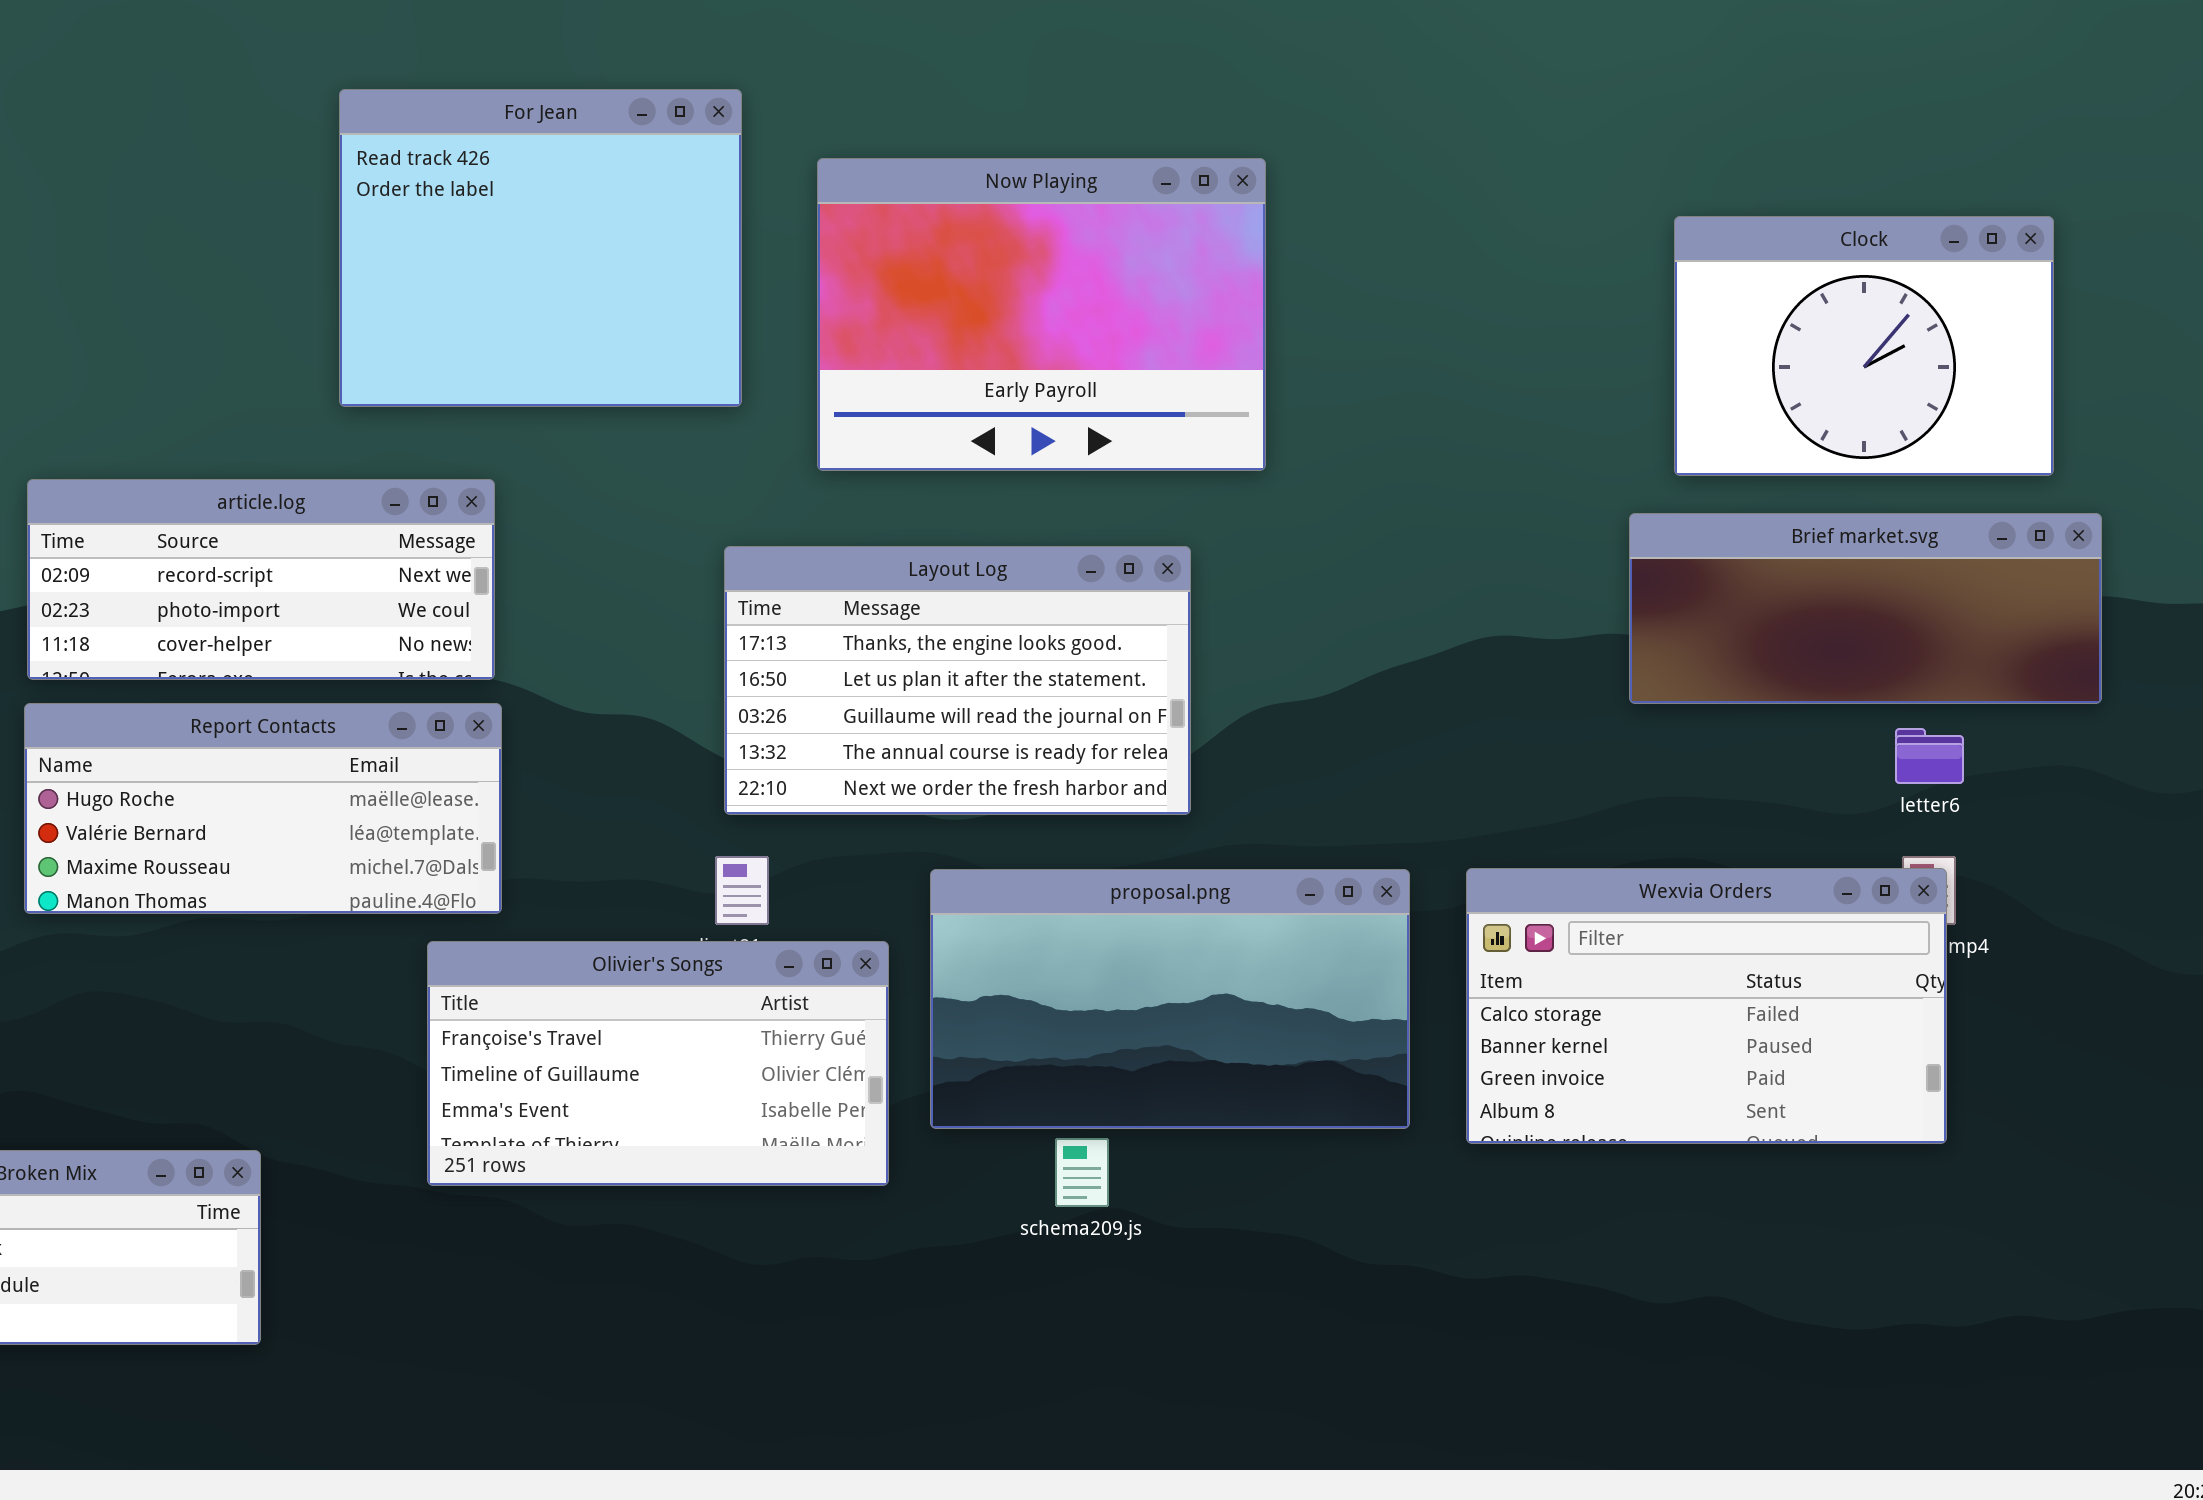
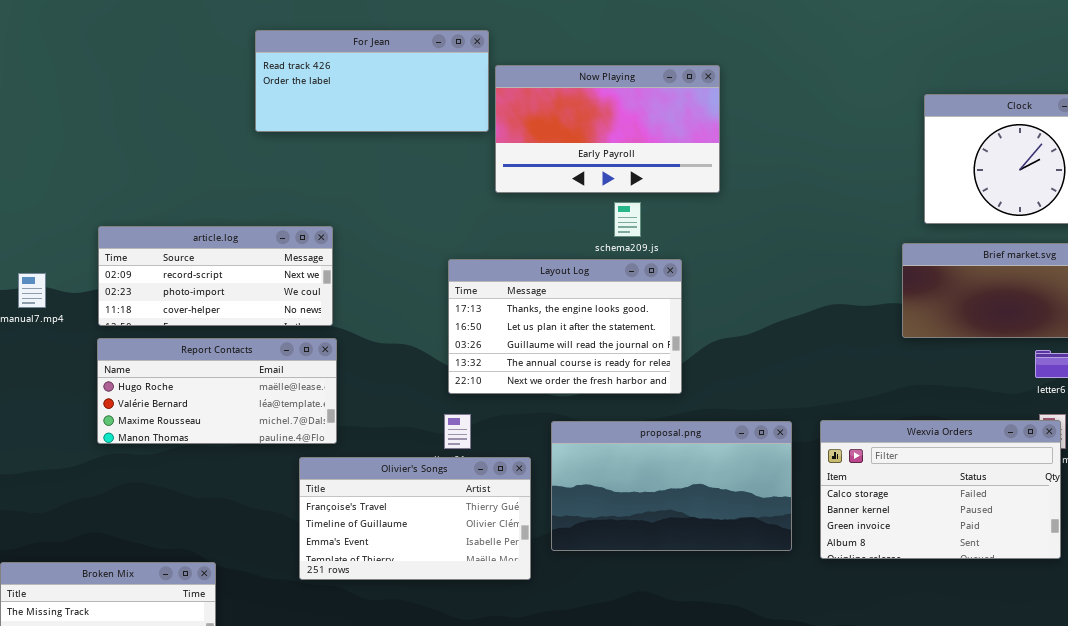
For Jean: [339,89,742,407] -> [255,30,489,132], resized
Now Playing: [817,158,1266,471] -> [495,65,720,193], resized
schema209.js: [1055,1138,1109,1207] -> [614,202,641,237], moved

